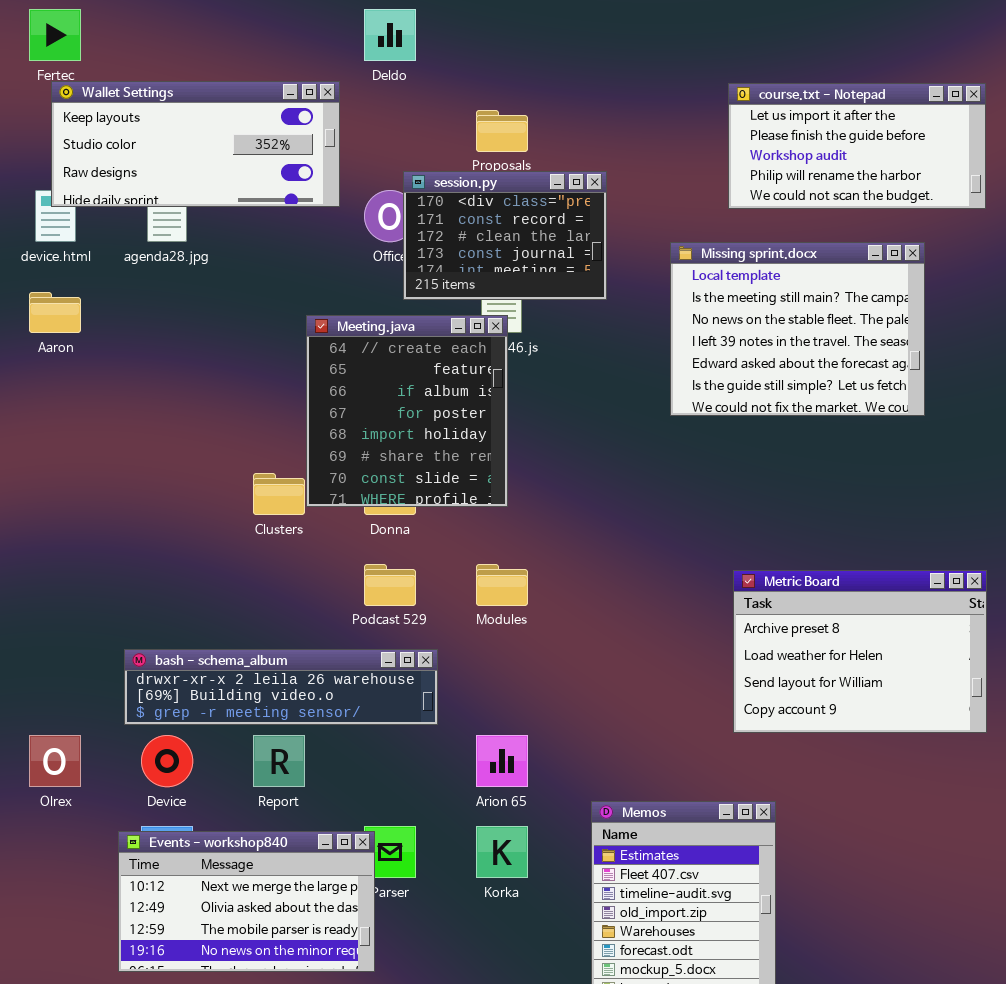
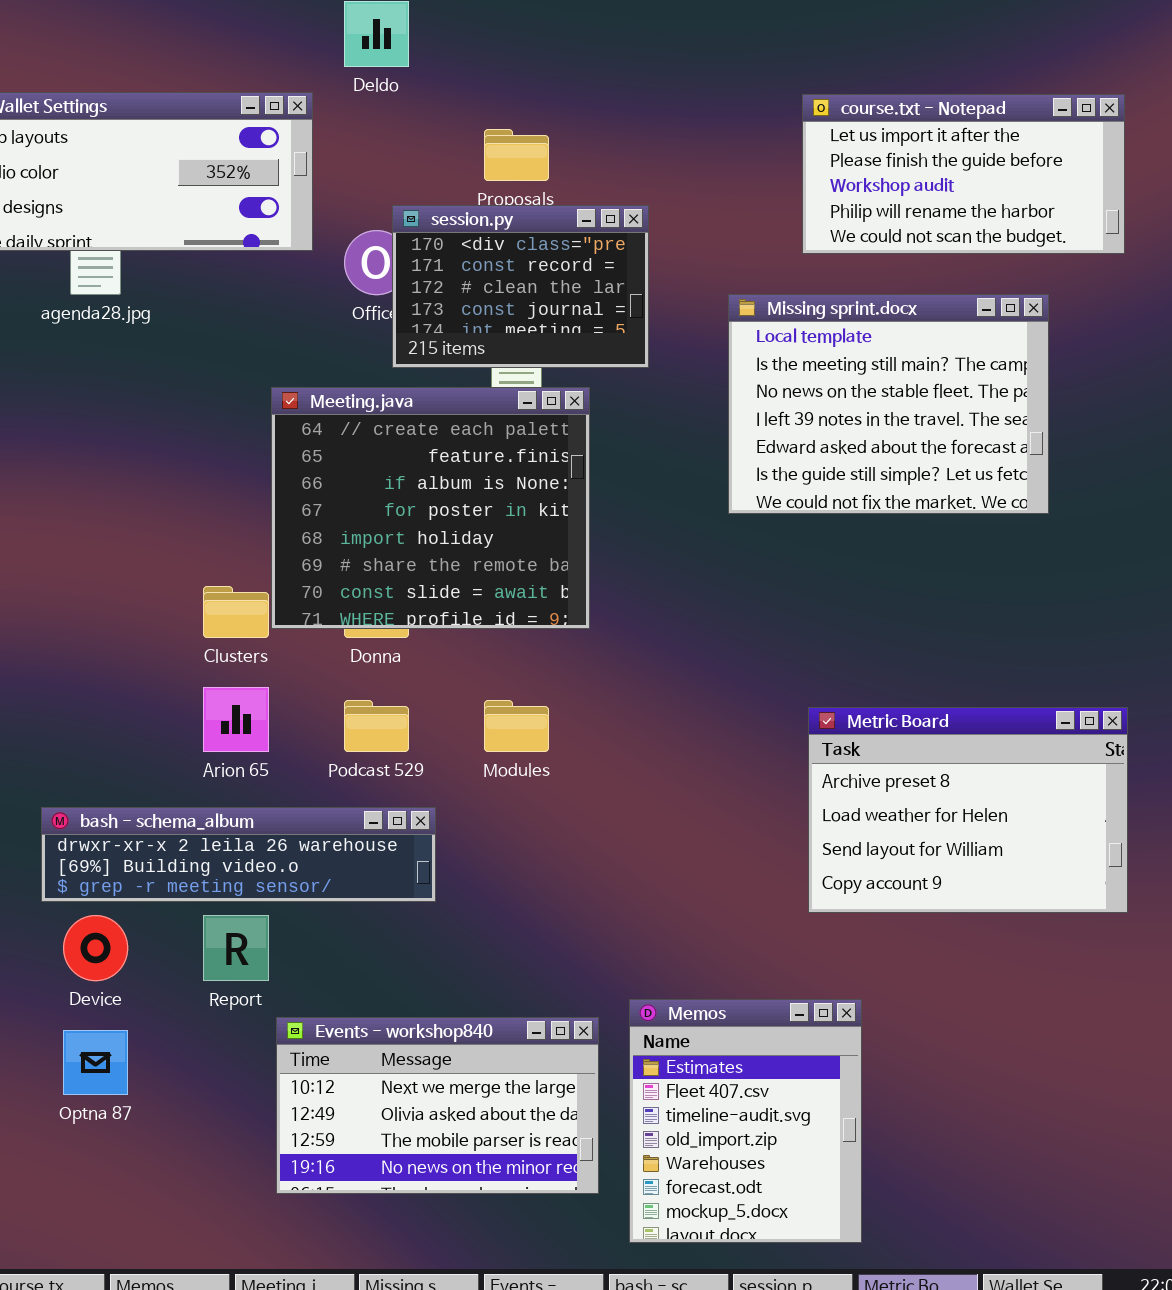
Meeting.java: [306,315,508,507] -> [271,387,590,629], resized
Arion 65: [476,735,528,787] -> [203,687,269,752], moved
Events - workshop840: [118,831,375,972] -> [276,1017,599,1194], moved

